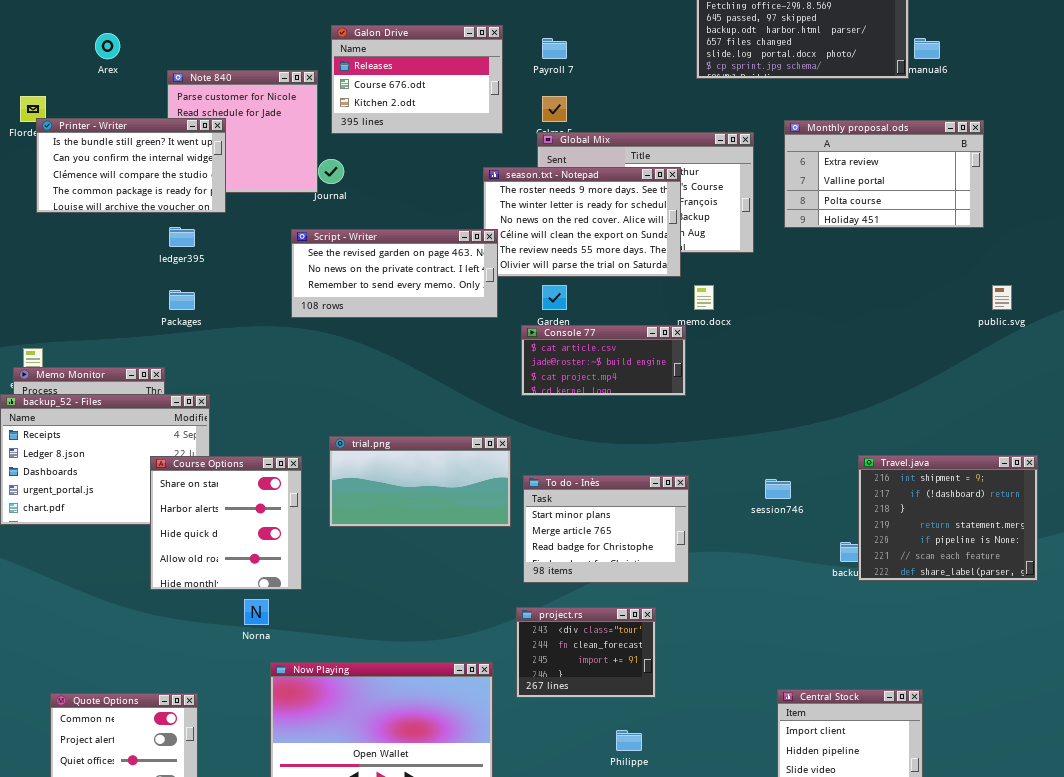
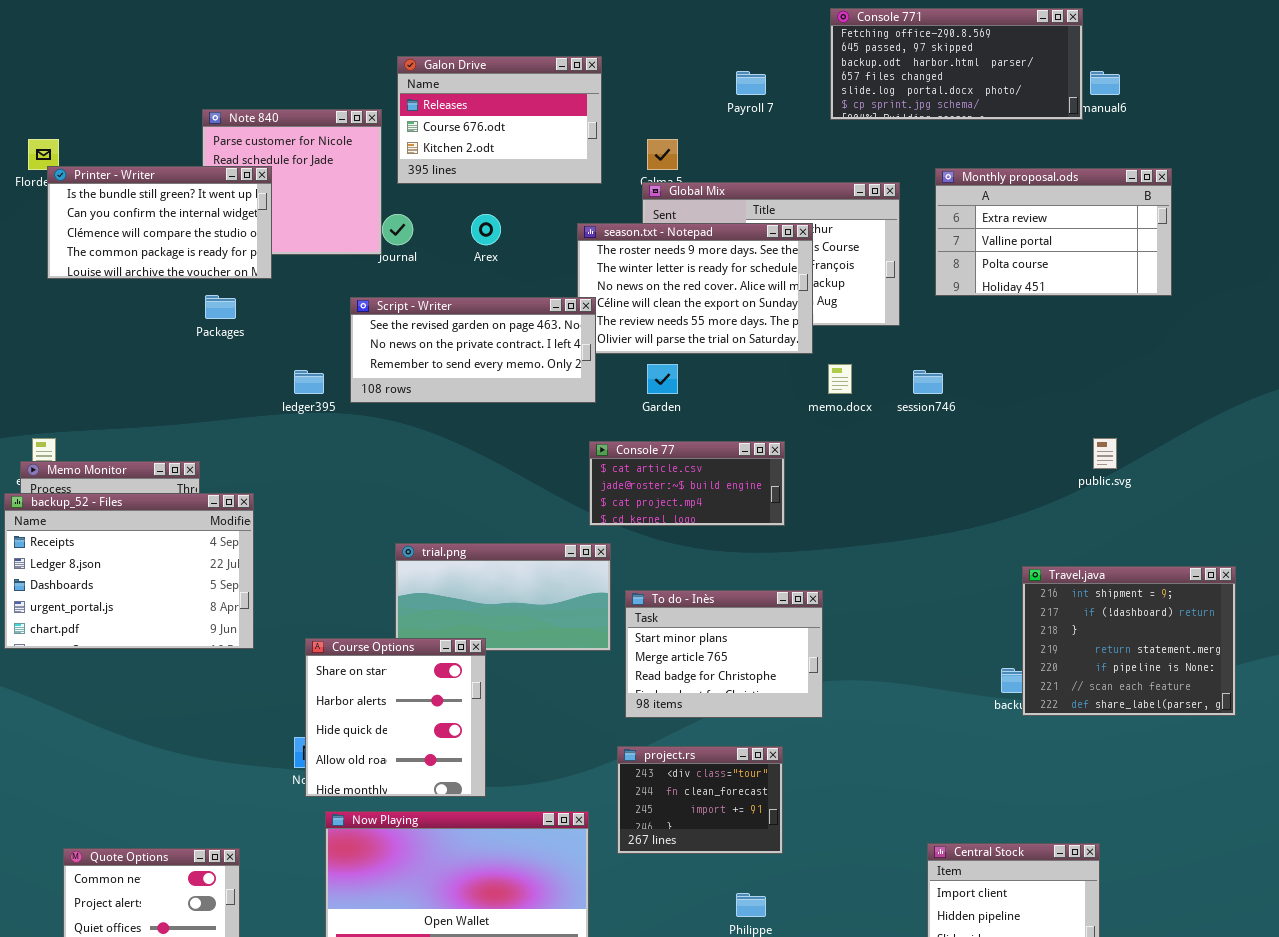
Arex: [95,33,120,59] -> [471,214,501,245], moved
Payroll 7: [542,38,567,59] -> [736,71,766,95], moved
ledger395: [169,227,195,247] -> [294,370,324,394], moved
public.svg: [992,285,1012,310] -> [1093,438,1117,469], moved
Packages: [169,290,195,310] -> [205,295,236,319], moved
Console 77: [521,325,686,396] -> [589,441,785,526], moved
Course Options: [150,456,302,590] -> [305,638,486,797], moved
session746: [765,479,791,499] -> [913,370,943,394], moved

